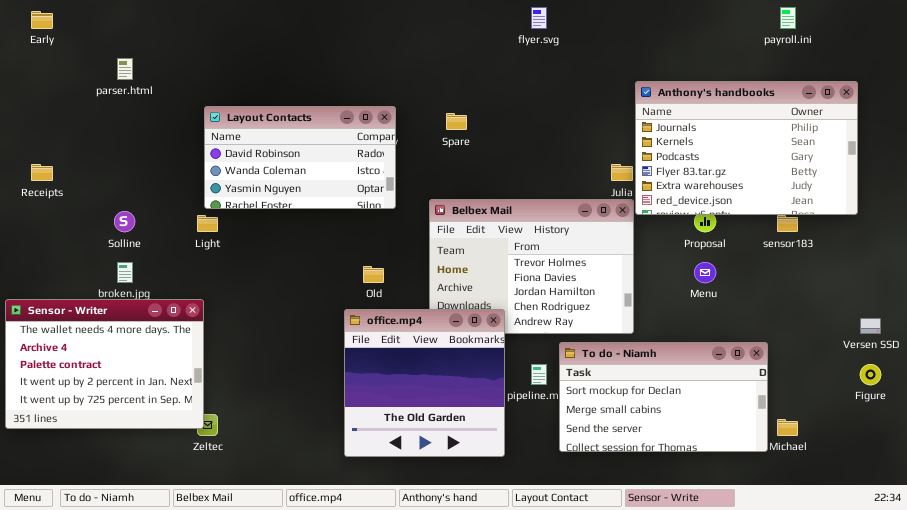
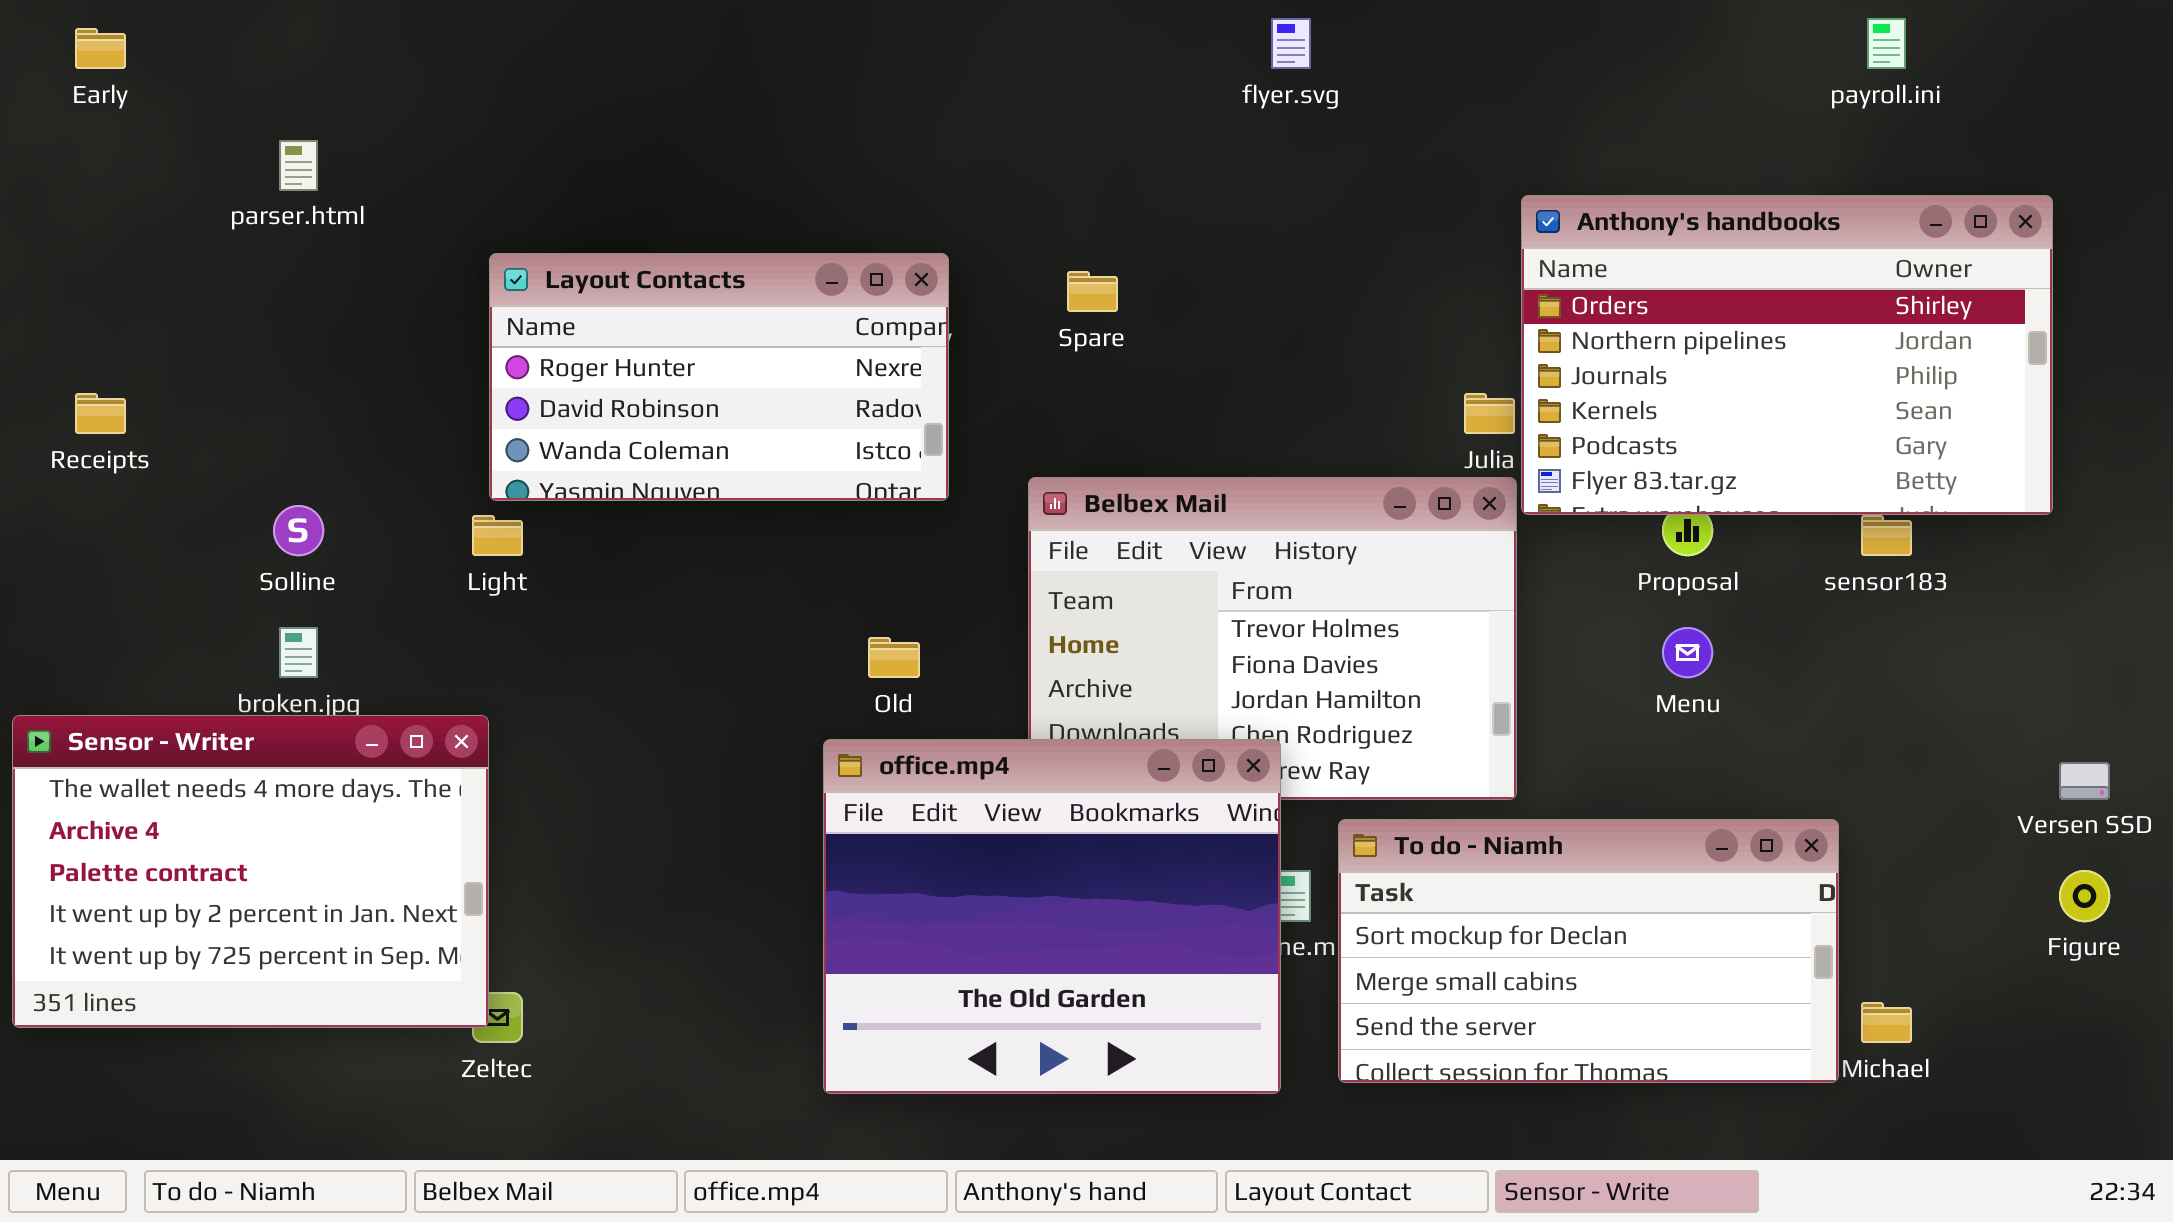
Anthony's handbooks: [635,81,858,215] -> [1521,195,2053,515], scrolled up 2 rows
Layout Contacts: [204,106,396,209] -> [489,253,949,501], scrolled up 1 row
office.mp4: [344,309,505,457] -> [823,739,1281,1094], resized

